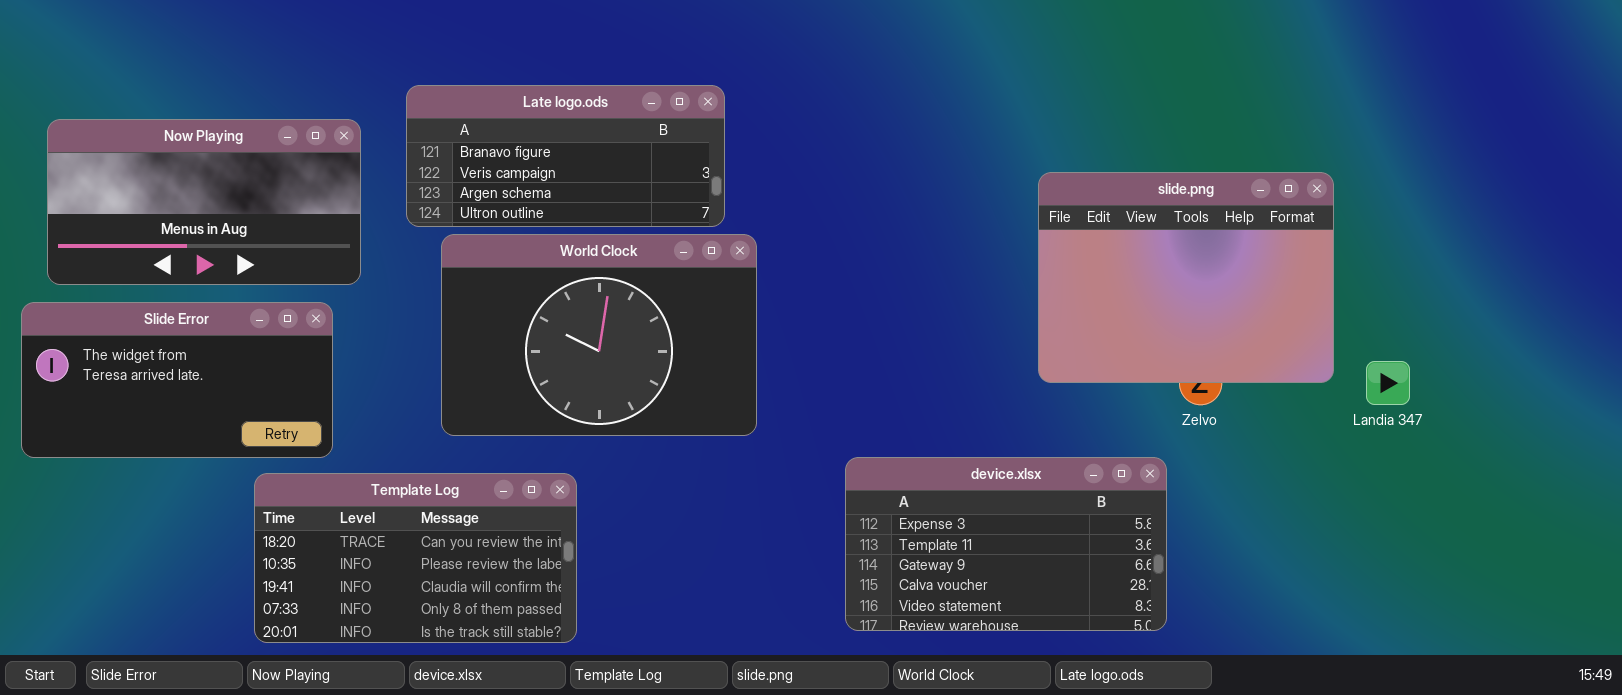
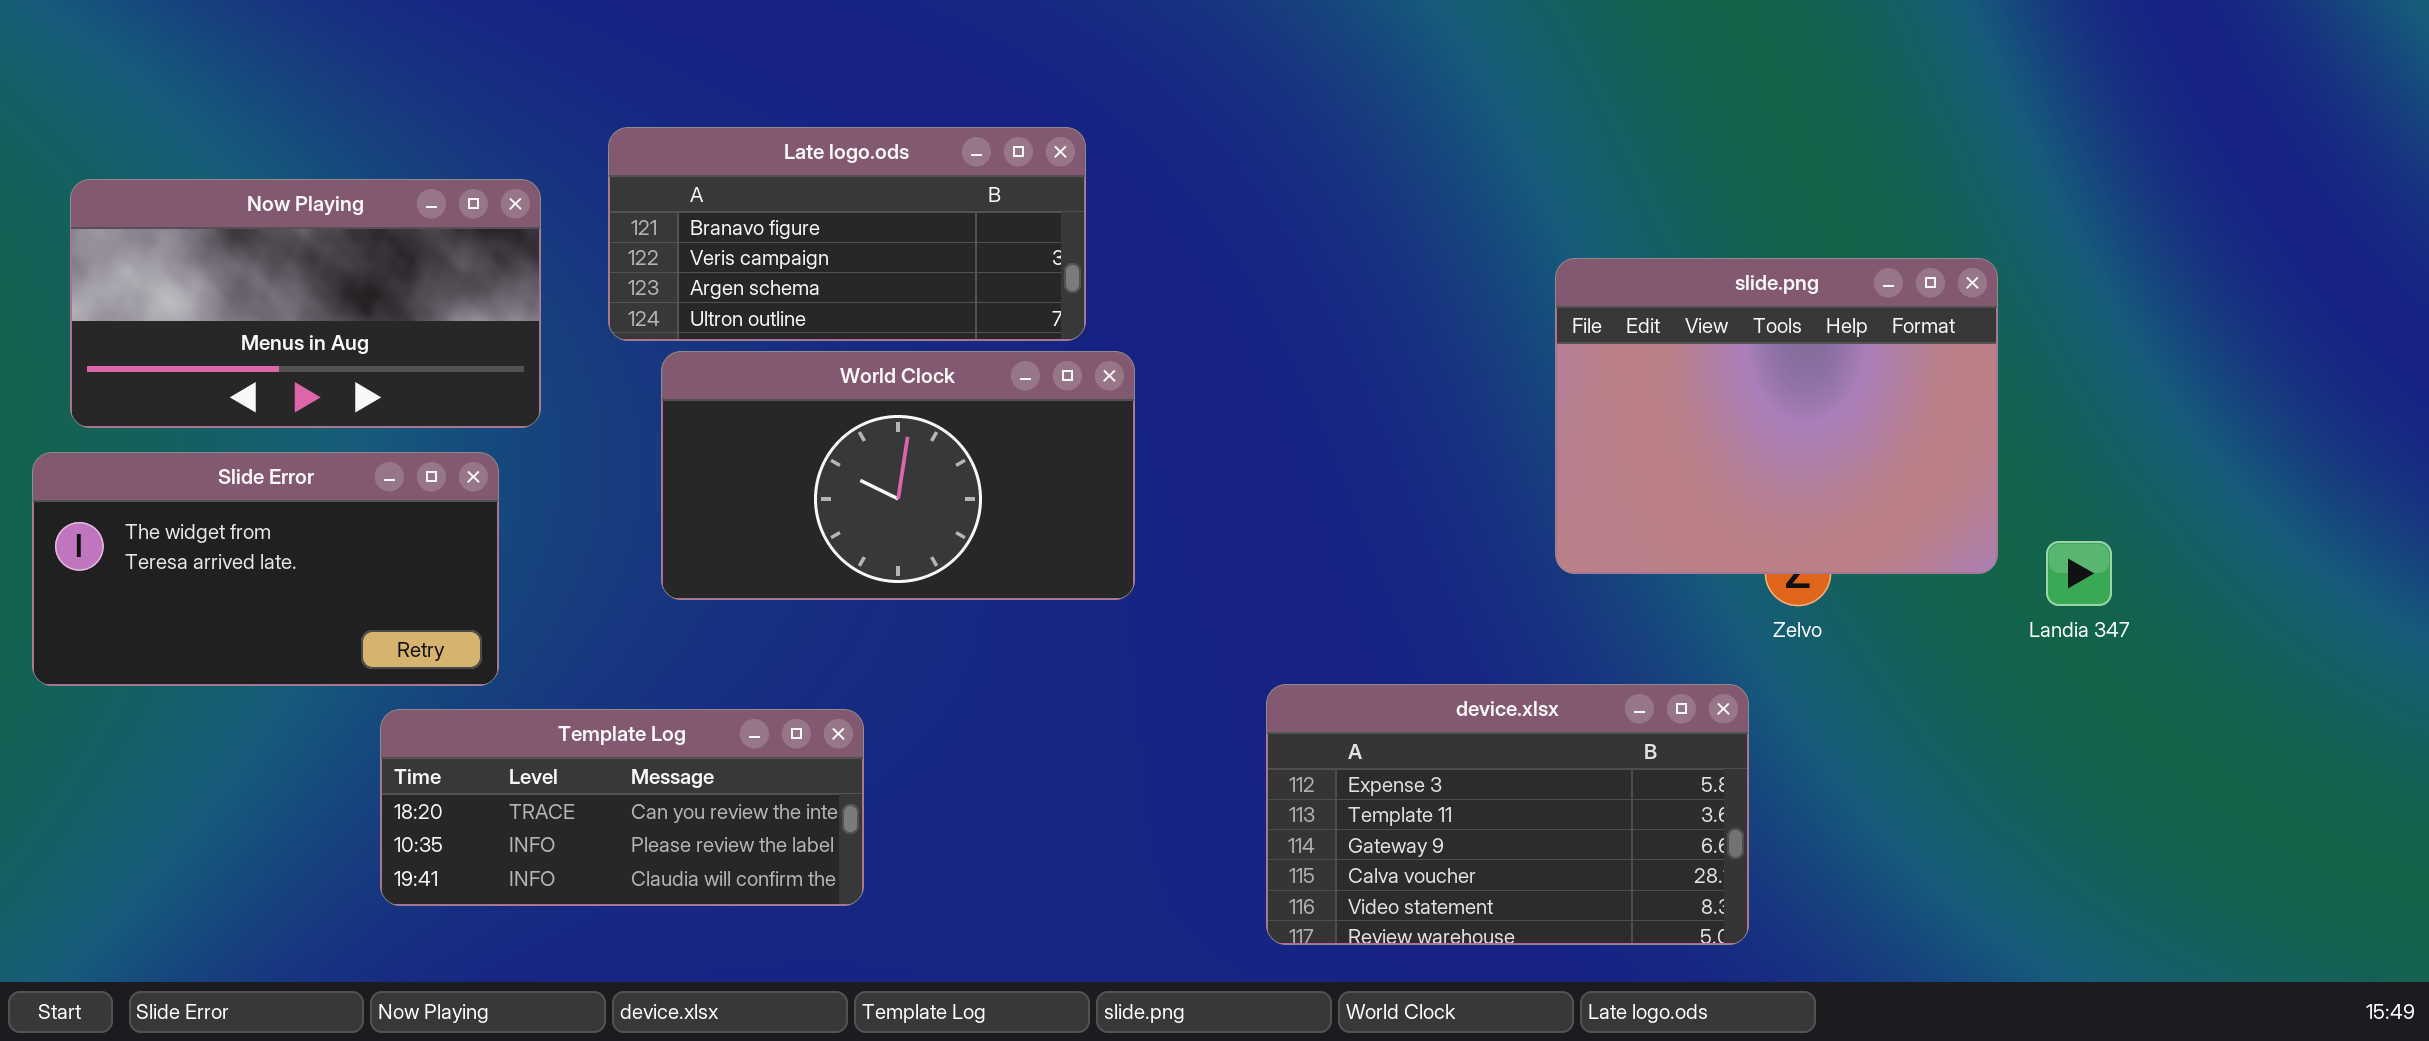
World Clock: [441,234,757,436] -> [661,351,1135,600], resized
Template Log: [254,473,577,643] -> [380,709,864,906], resized

